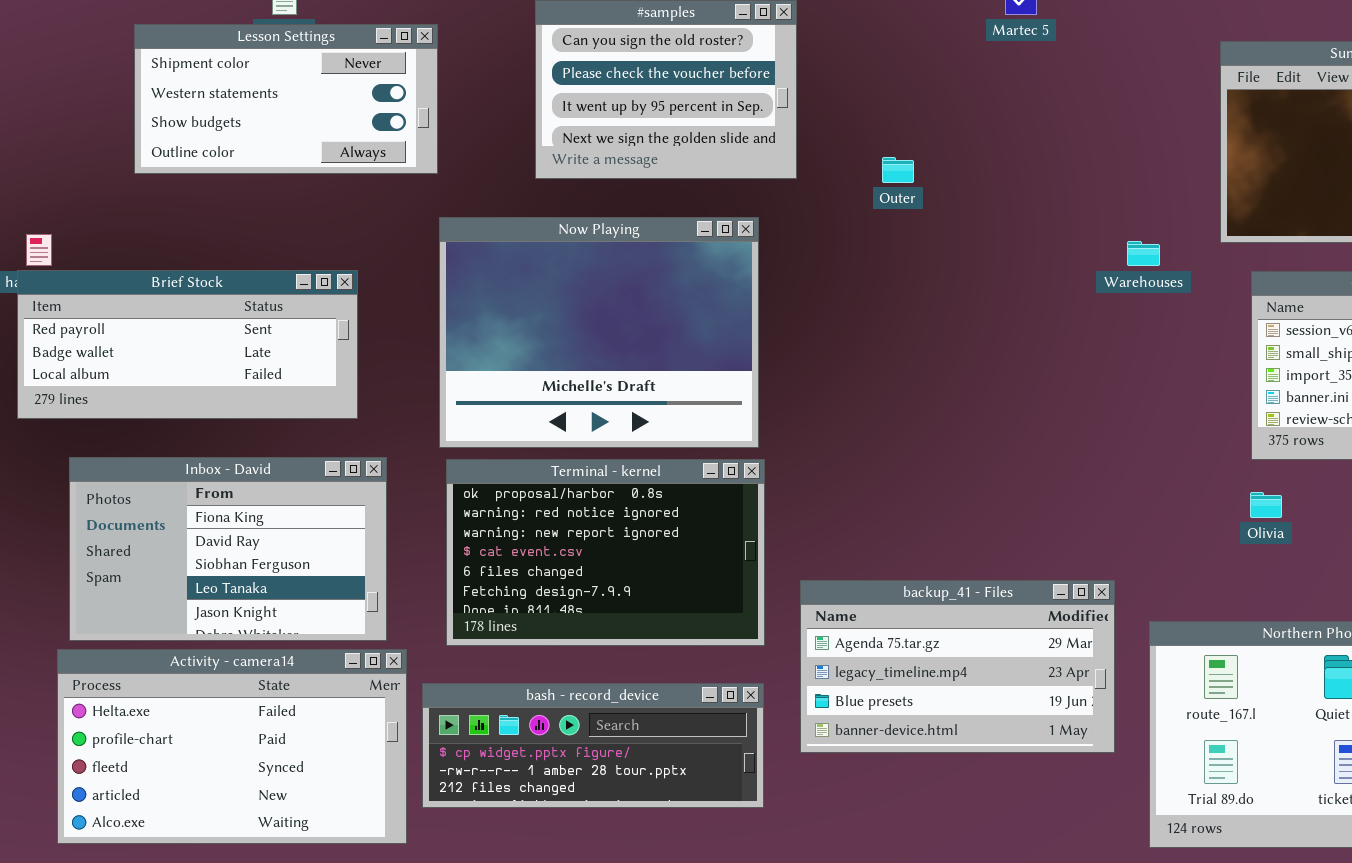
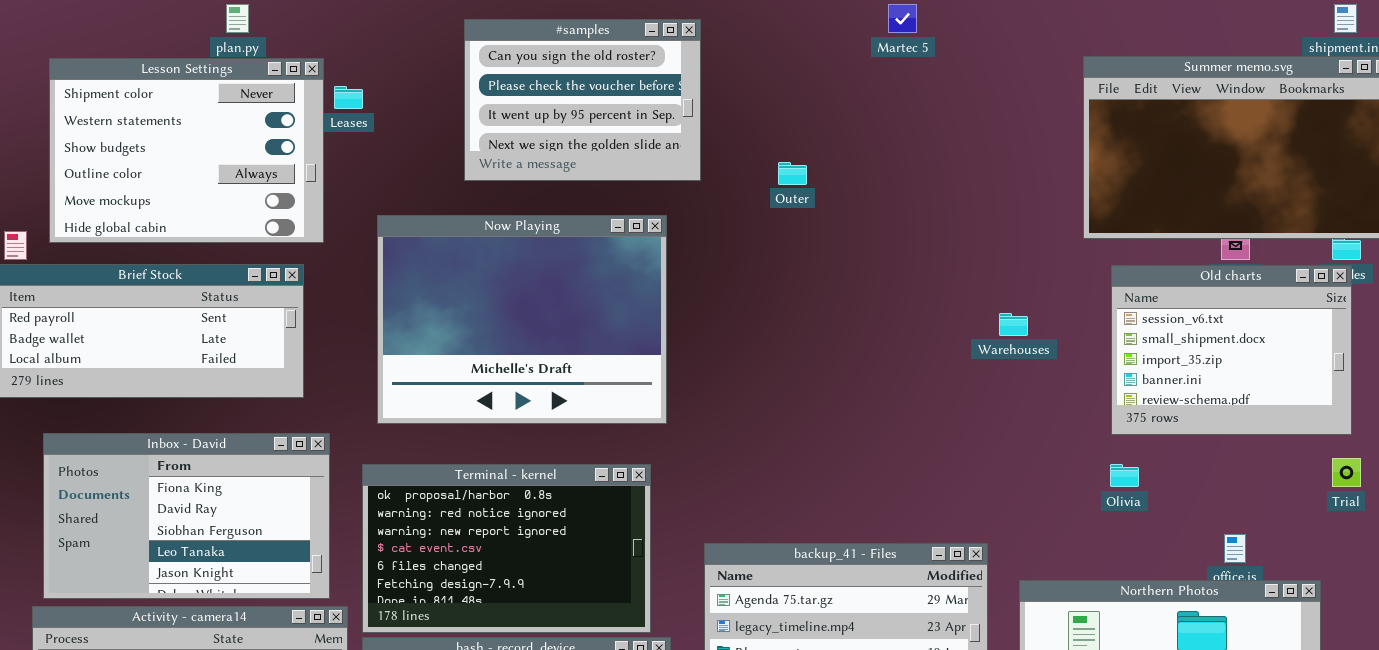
Lesson Settings: [134,24,438,174] -> [49,58,324,243], moved, resized
Warehouses: [1127,241,1160,266] -> [999,313,1028,336], moved
Terminal - kernel: [446,459,765,646] -> [362,464,651,633], moved

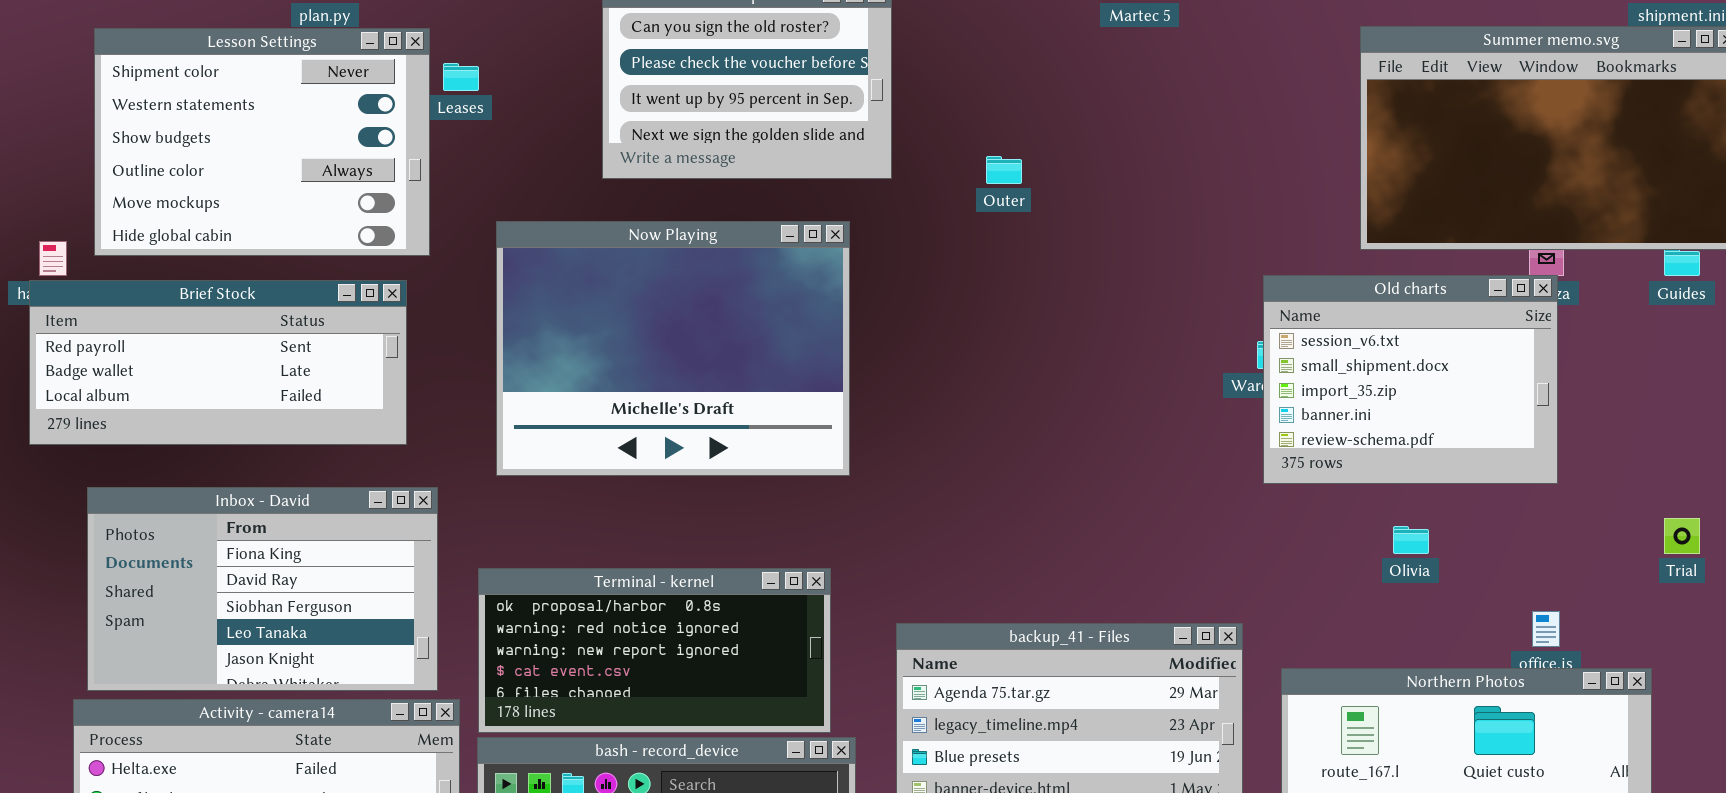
Old charts: [1111,265,1352,435] -> [1263,275,1558,484], moved
Terminal - kernel: [362,464,651,633] -> [478,568,831,733], resized

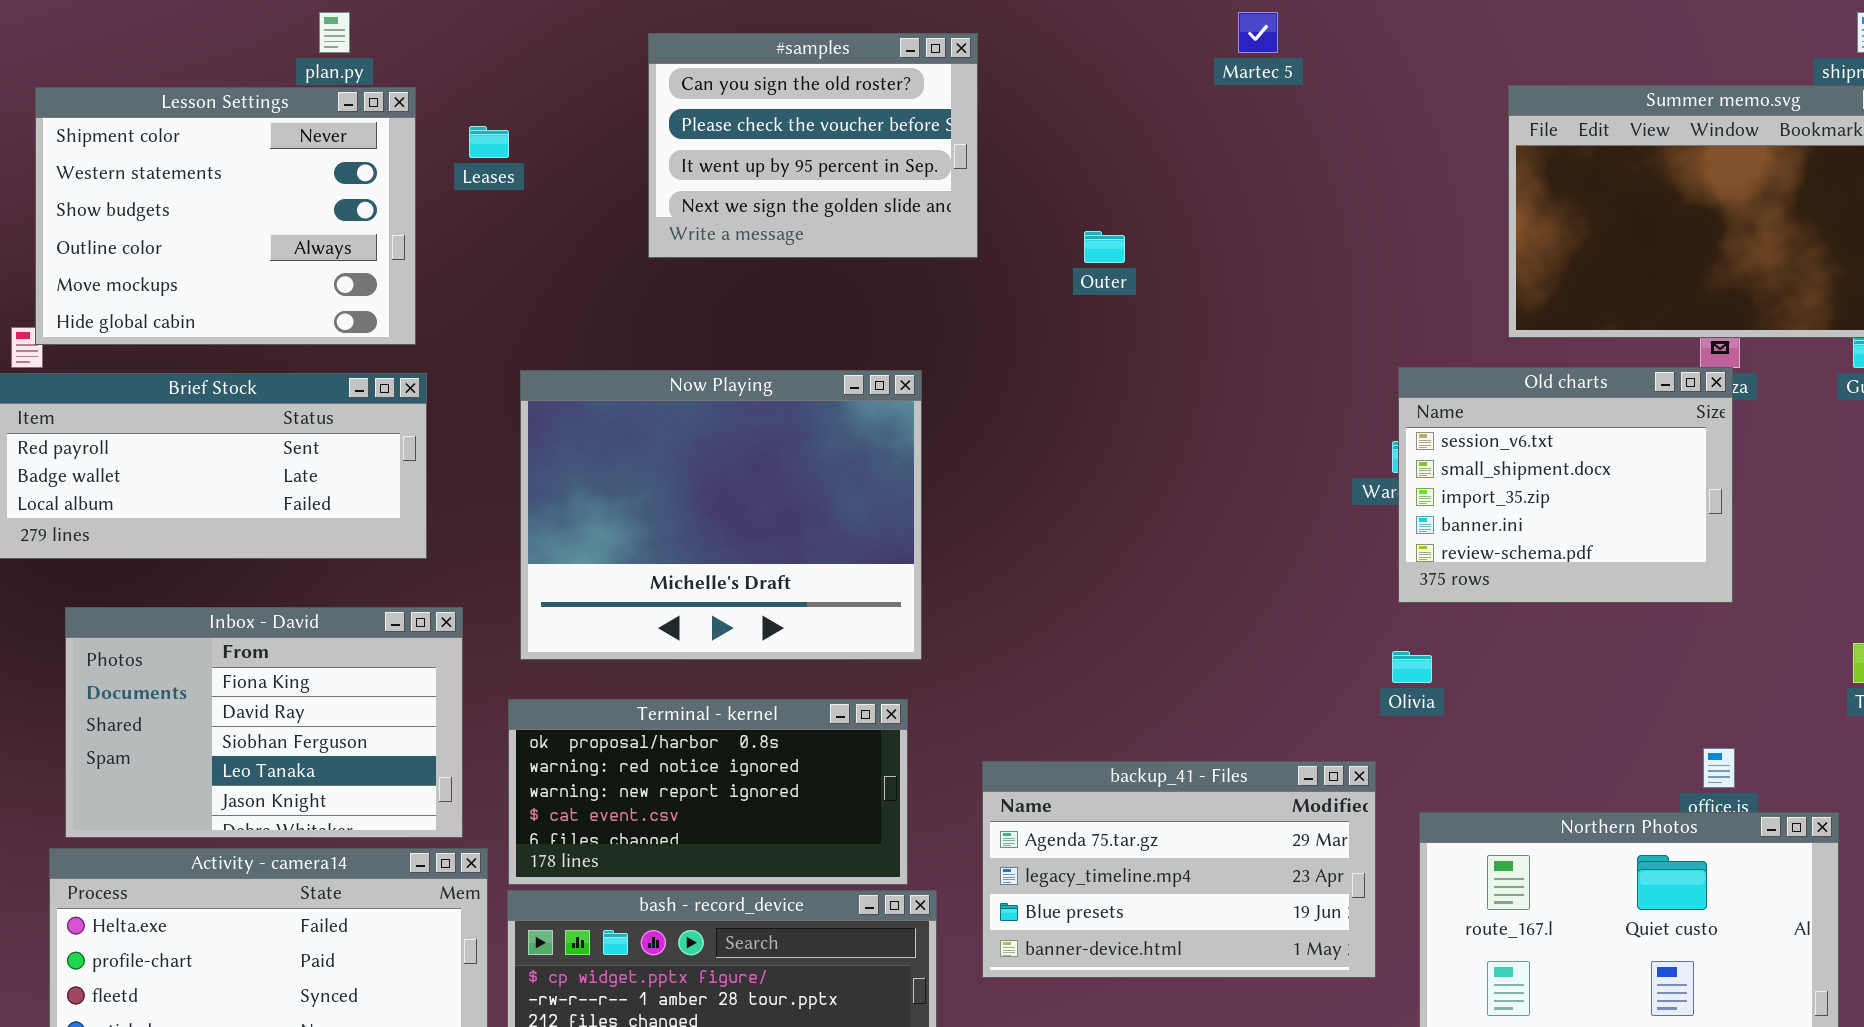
Lesson Settings: [94,28,430,256] -> [35,87,416,345], moved
Now Playing: [496,221,850,476] -> [520,370,922,660], moved
Olivia: [1393,526,1429,554] -> [1392,651,1432,683], moved

